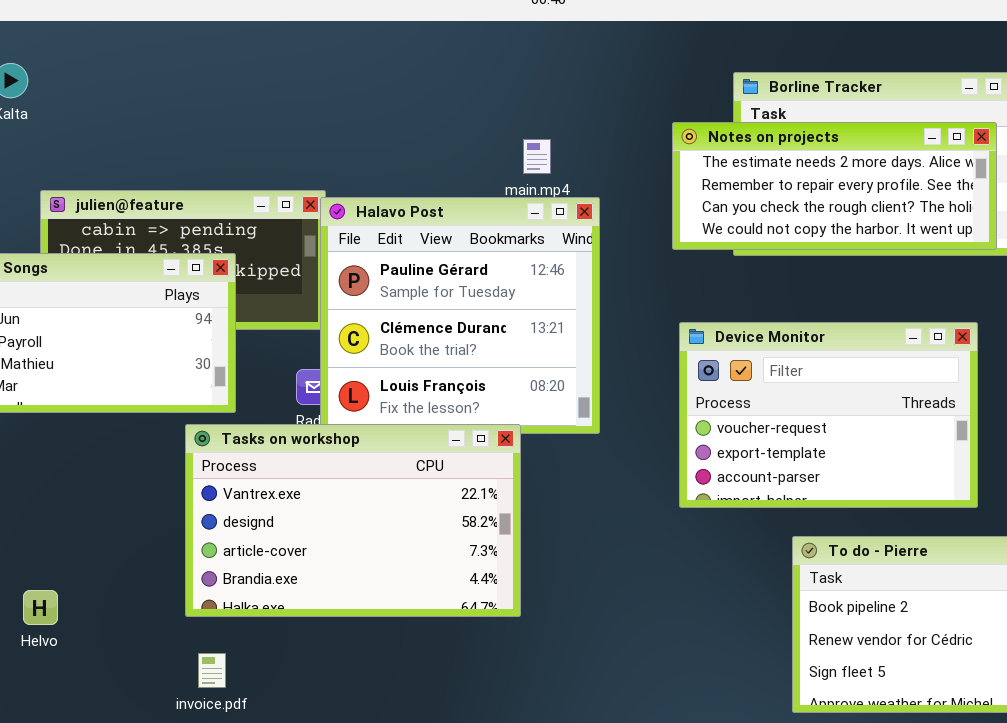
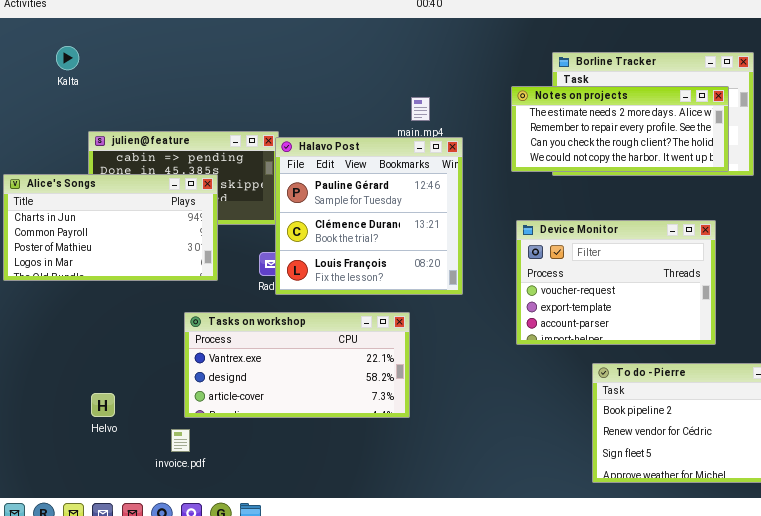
Tasks on workshop: [185,424,521,617] -> [184,312,410,418], resized
Helvo: [23,590,58,625] -> [91,393,115,417], moved
invoice.pdf: [198,653,226,688] -> [171,429,190,452], moved

